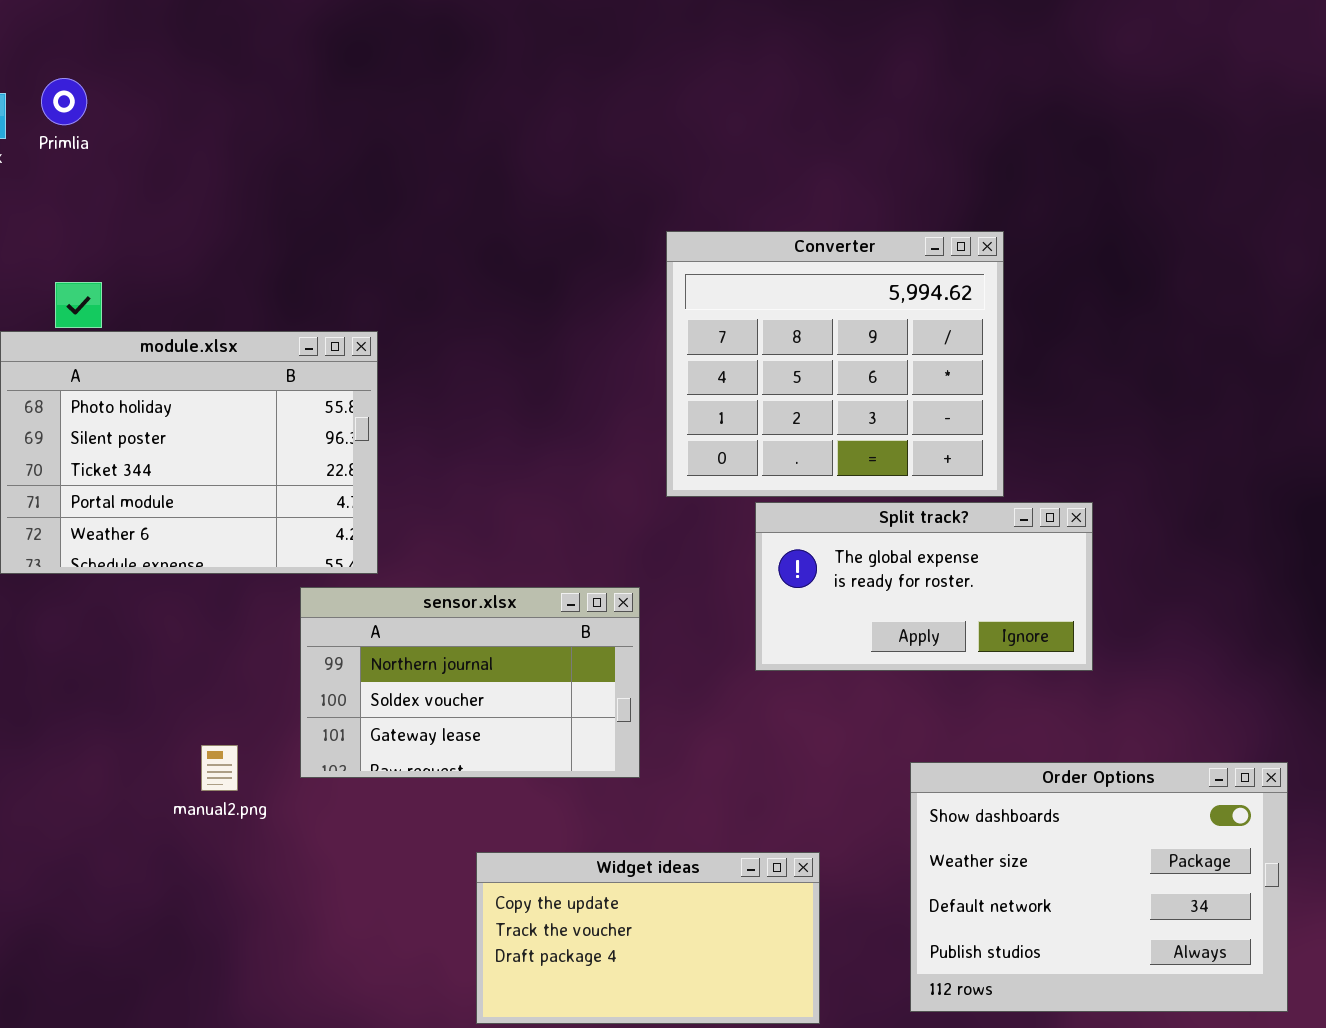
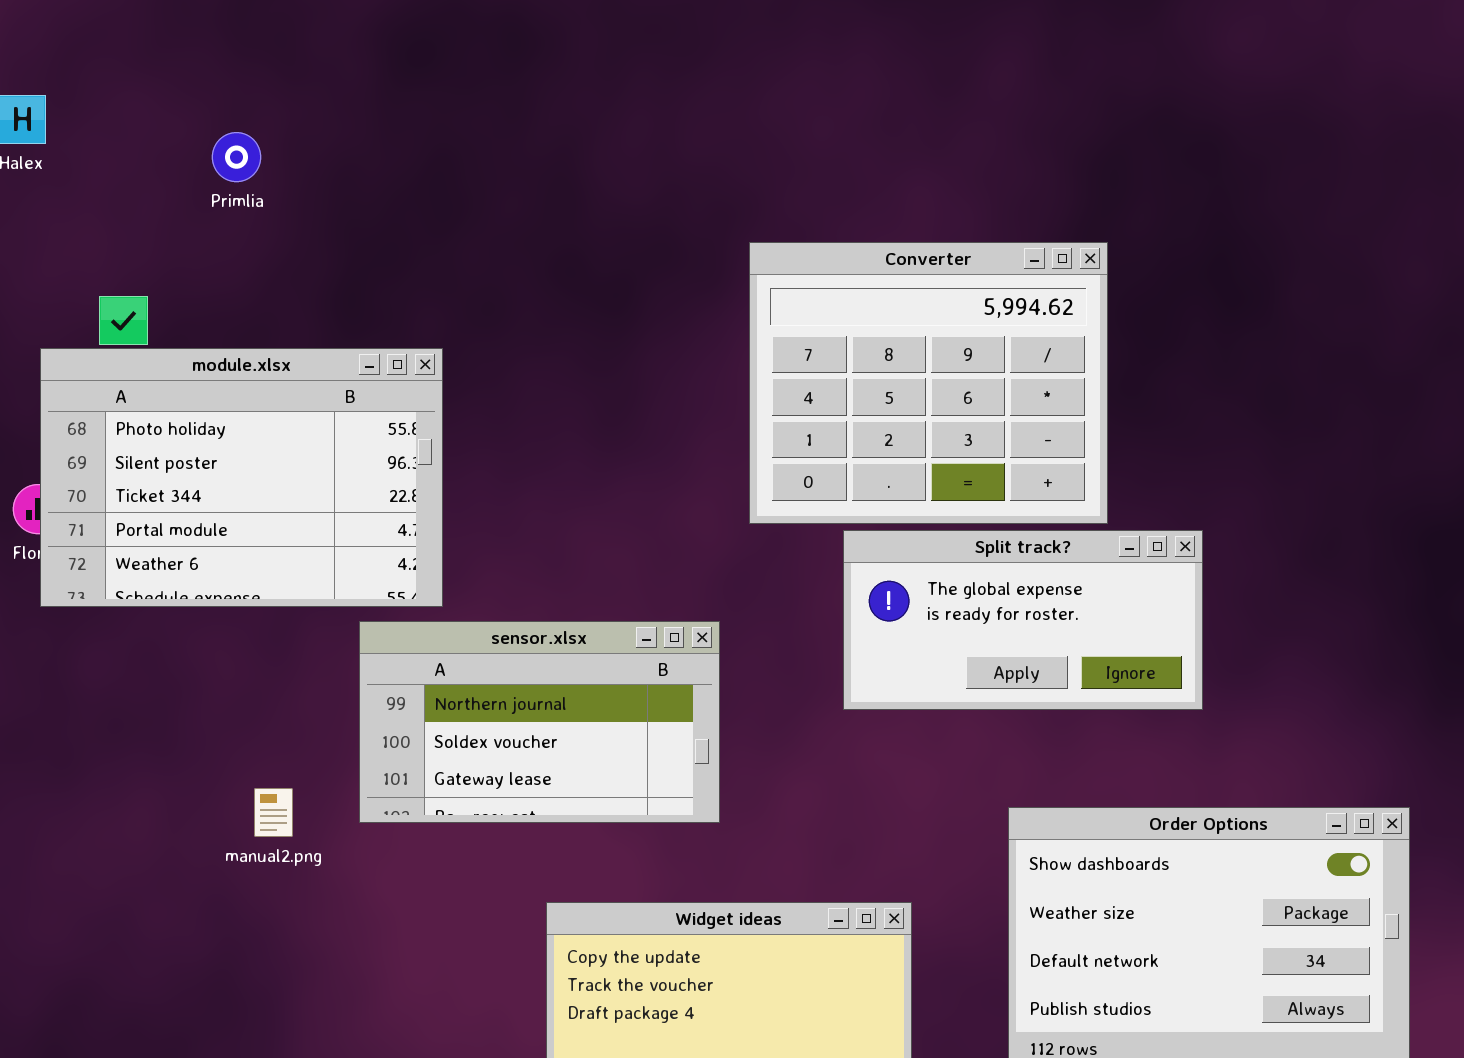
Primlia: [41,78,87,125] -> [212,132,261,182], moved

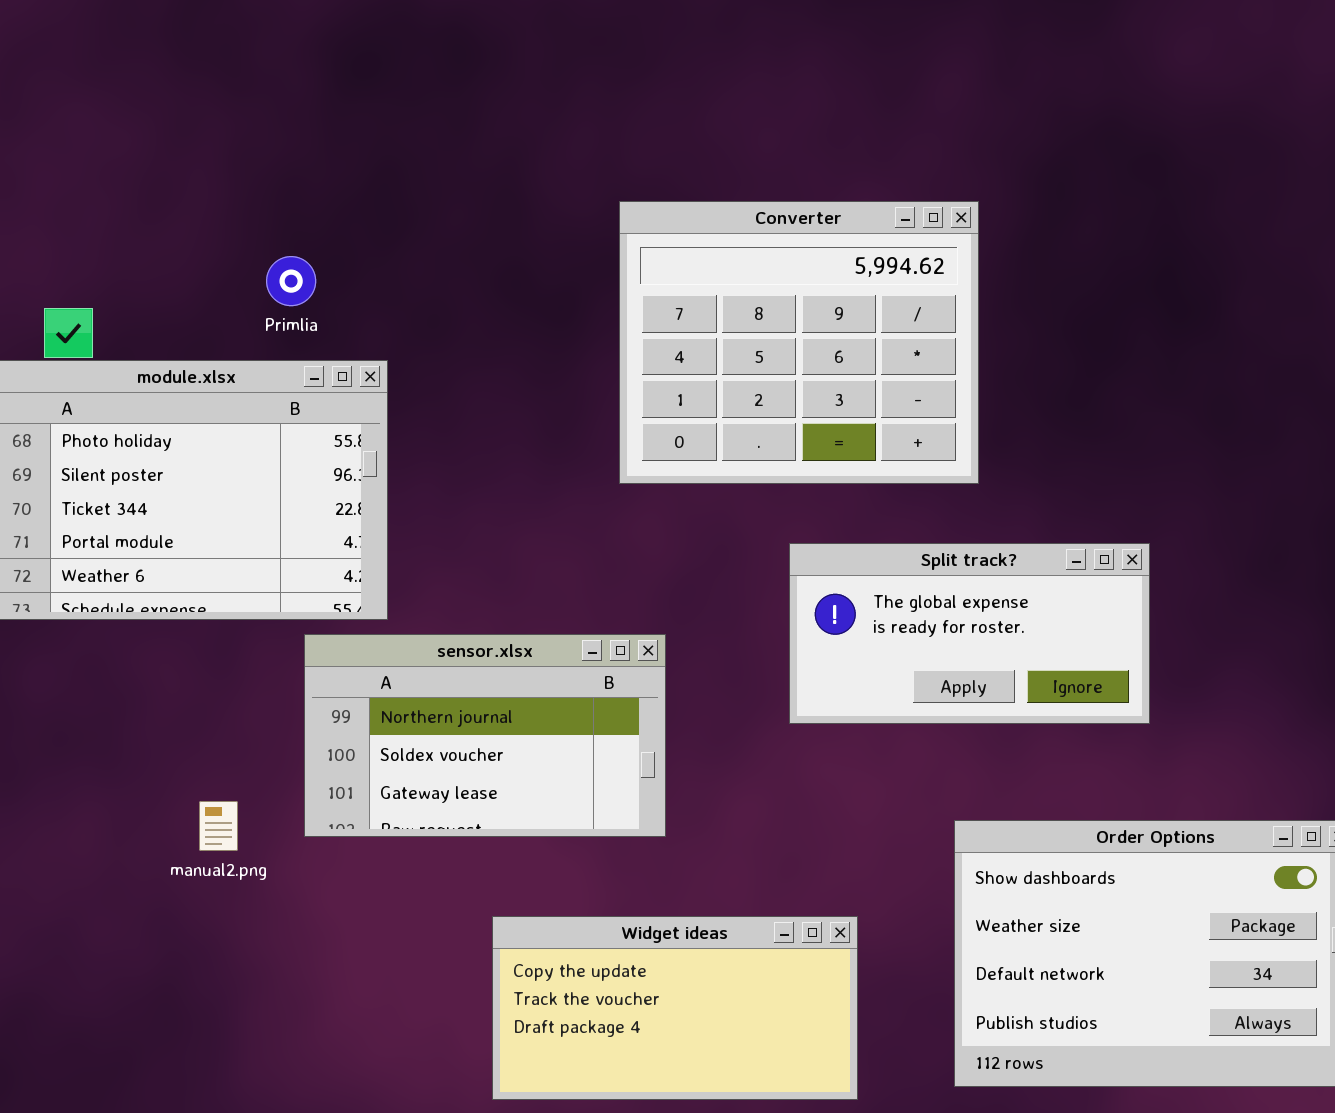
Primlia: [212,132,261,182] -> [266,256,316,306], moved
Converter: [749,242,1108,524] -> [619,201,979,484], moved

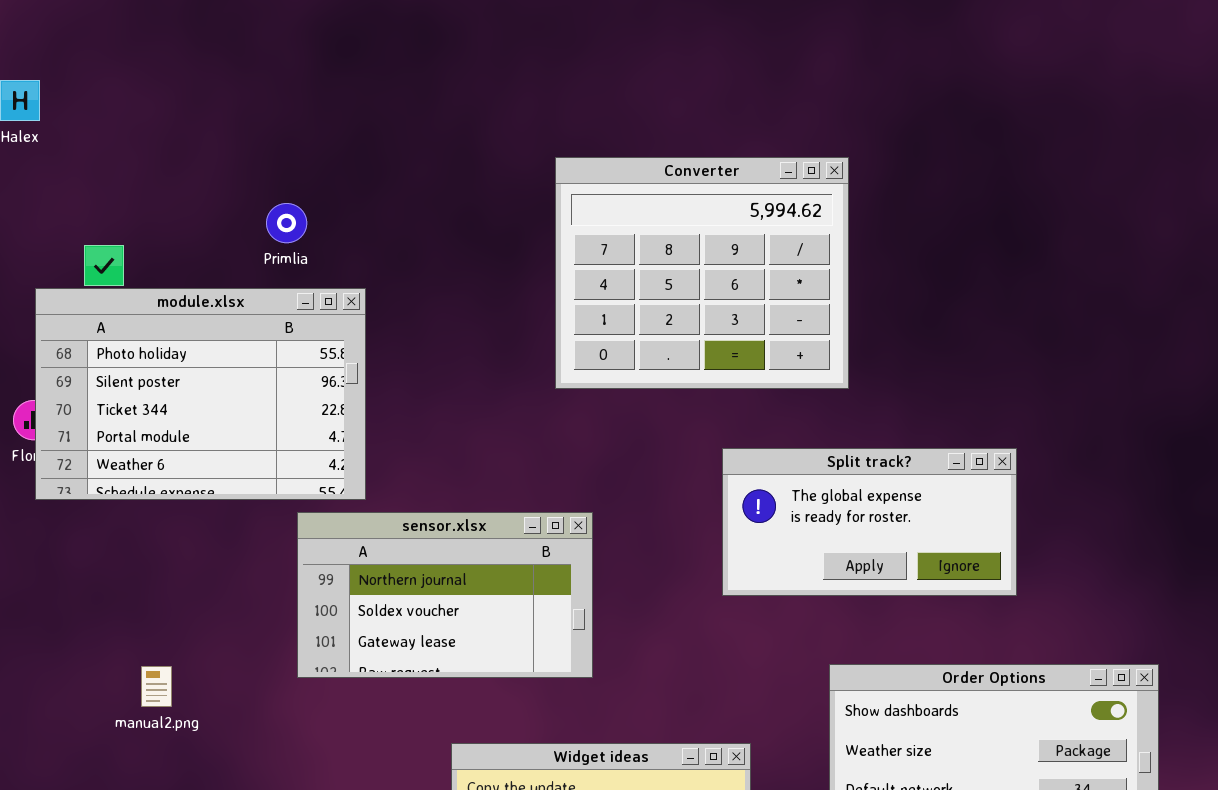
Split track?: [789,543,1150,724] -> [722,448,1017,596], moved
manual2.png: [199,801,238,851] -> [141,666,172,707], moved

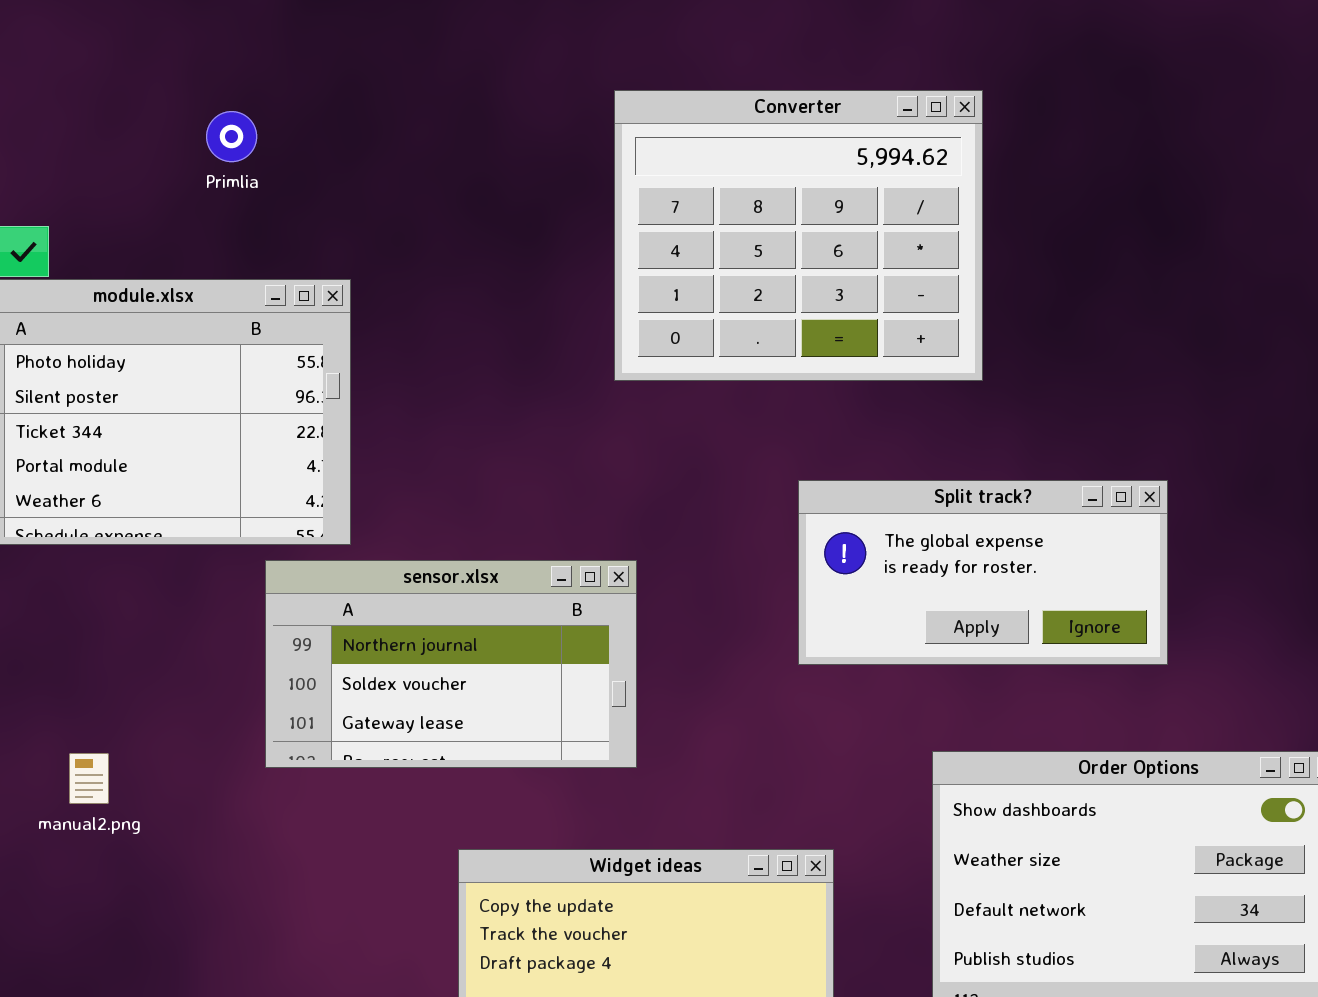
Converter: [555,157,849,389] -> [614,90,983,381], moved
Primlia: [266,203,307,243] -> [206,111,257,162], moved

